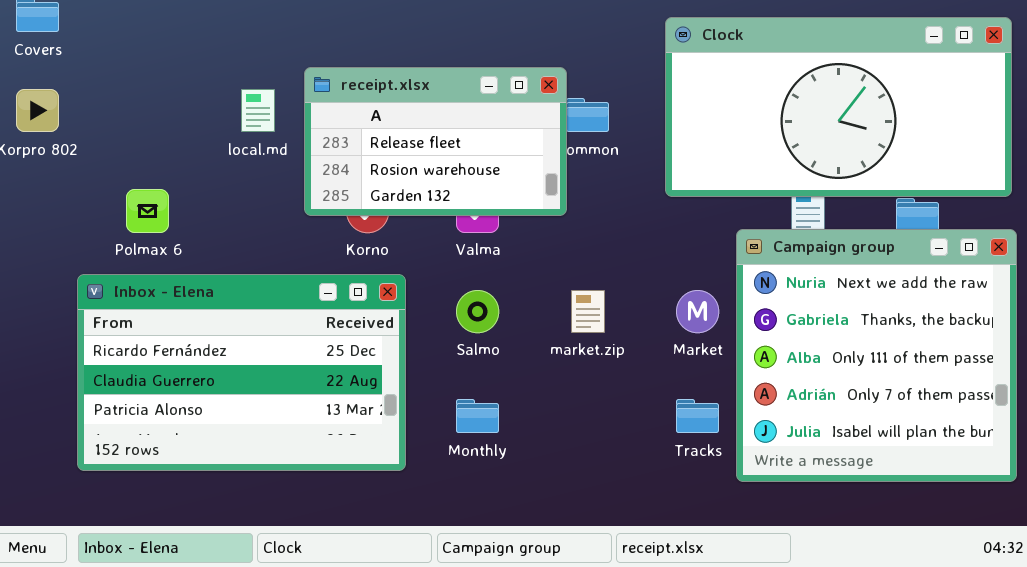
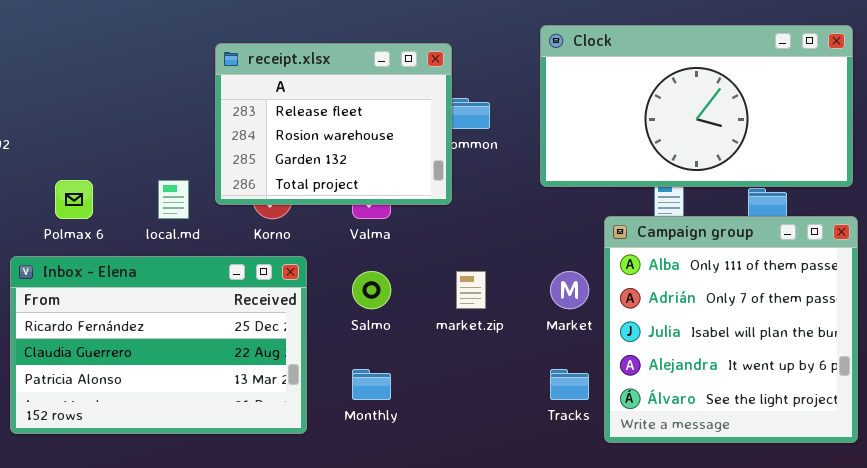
receipt.xlsx: [304,67,567,216] -> [215,43,452,205], resized
local.md: [241,89,275,132] -> [158,180,189,219], moved
Campaign group: [736,229,1017,482] -> [604,216,858,443], scrolled down 2 rows

